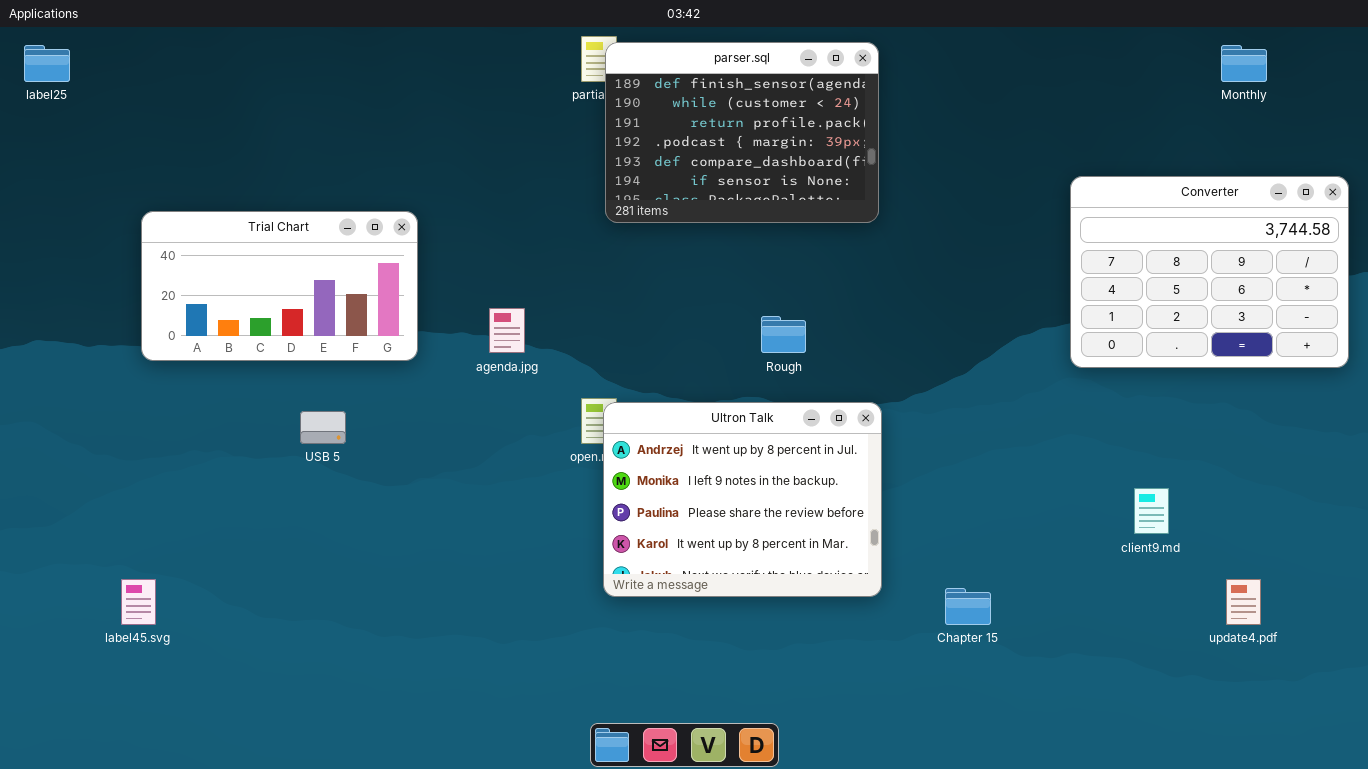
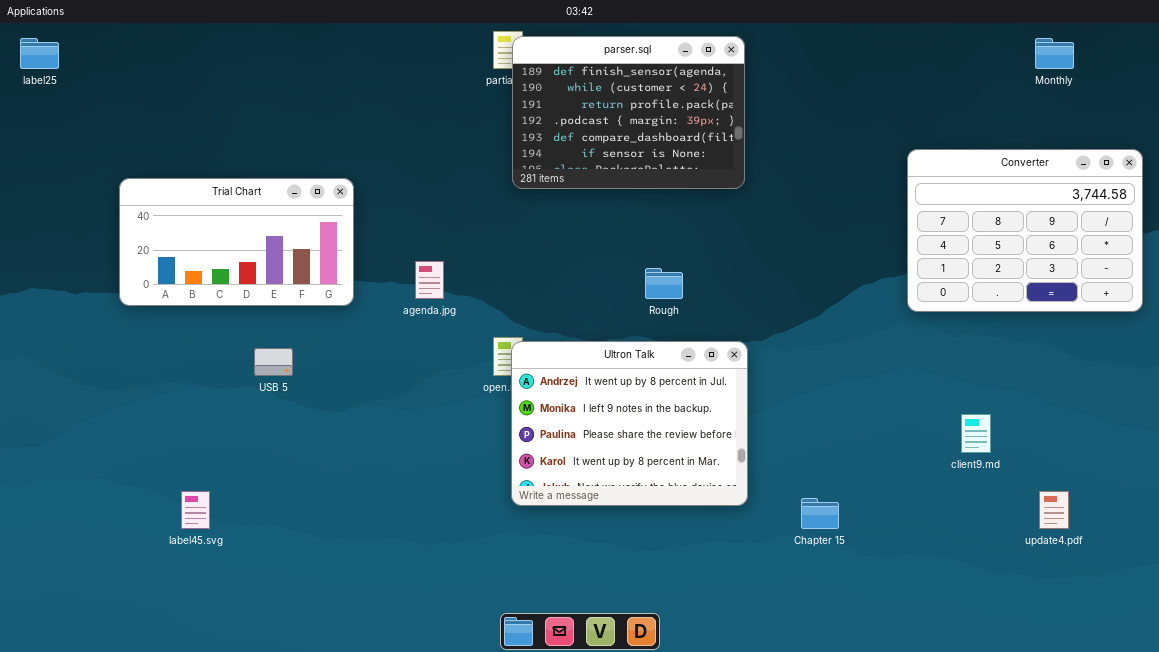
label45.svg: [121,579,156,625] -> [181,491,210,529], moved

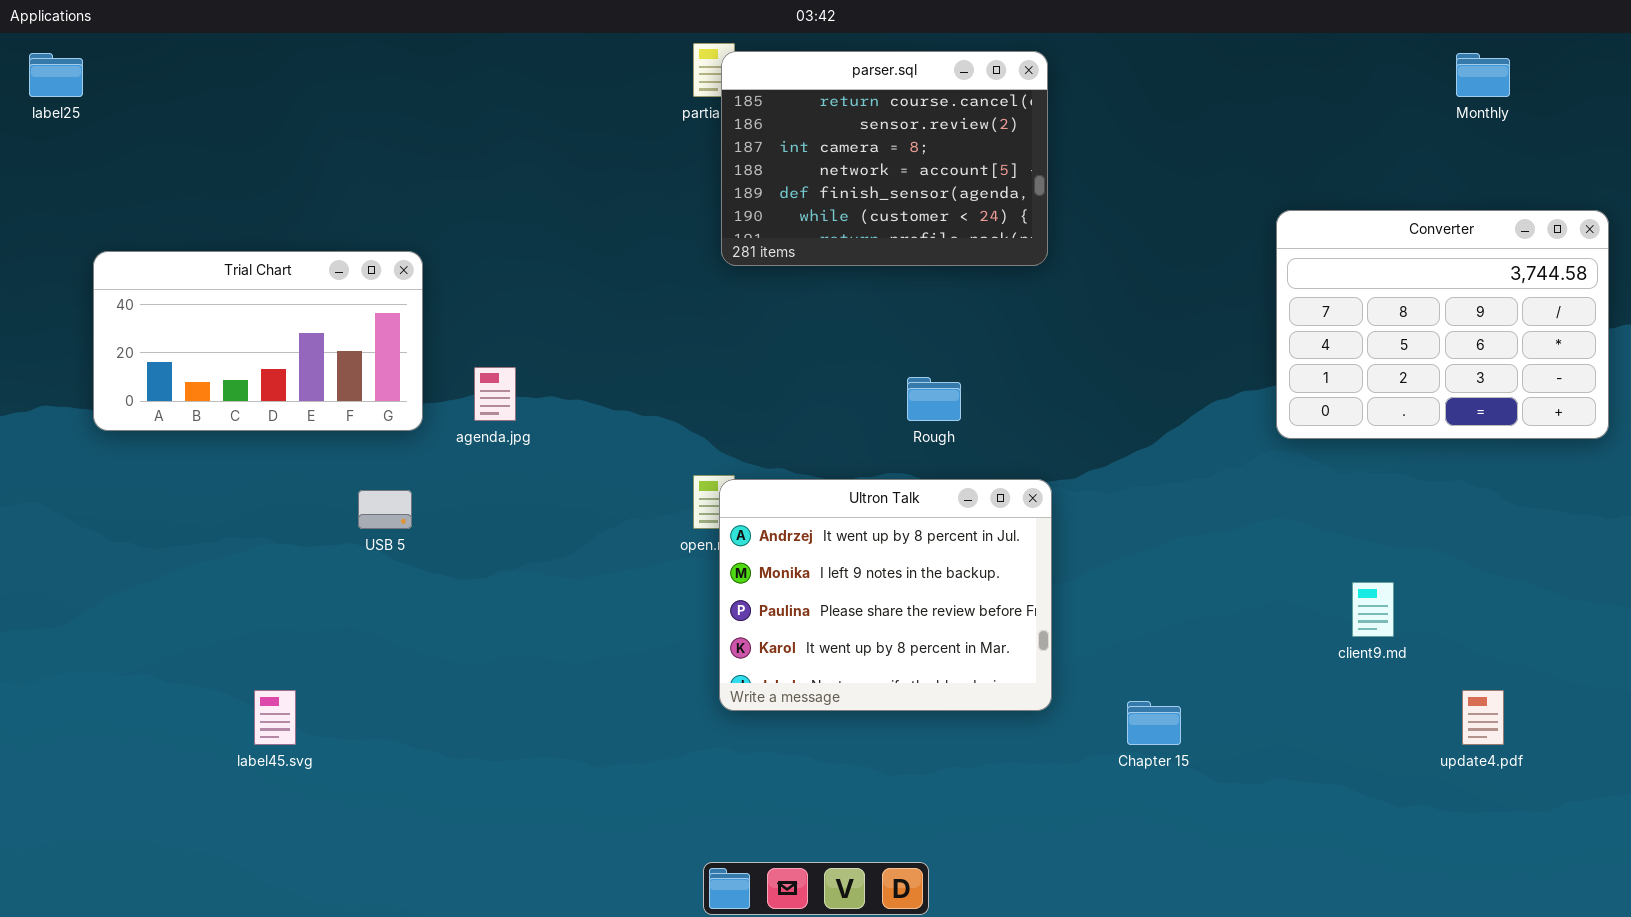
parser.sql: [512,36,745,189] -> [721,51,1048,266], scrolled up 4 rows
Trial Chart: [119,178,354,306] -> [93,251,423,431], moved
agenda.jpg: [415,261,444,299] -> [474,367,516,421], moved

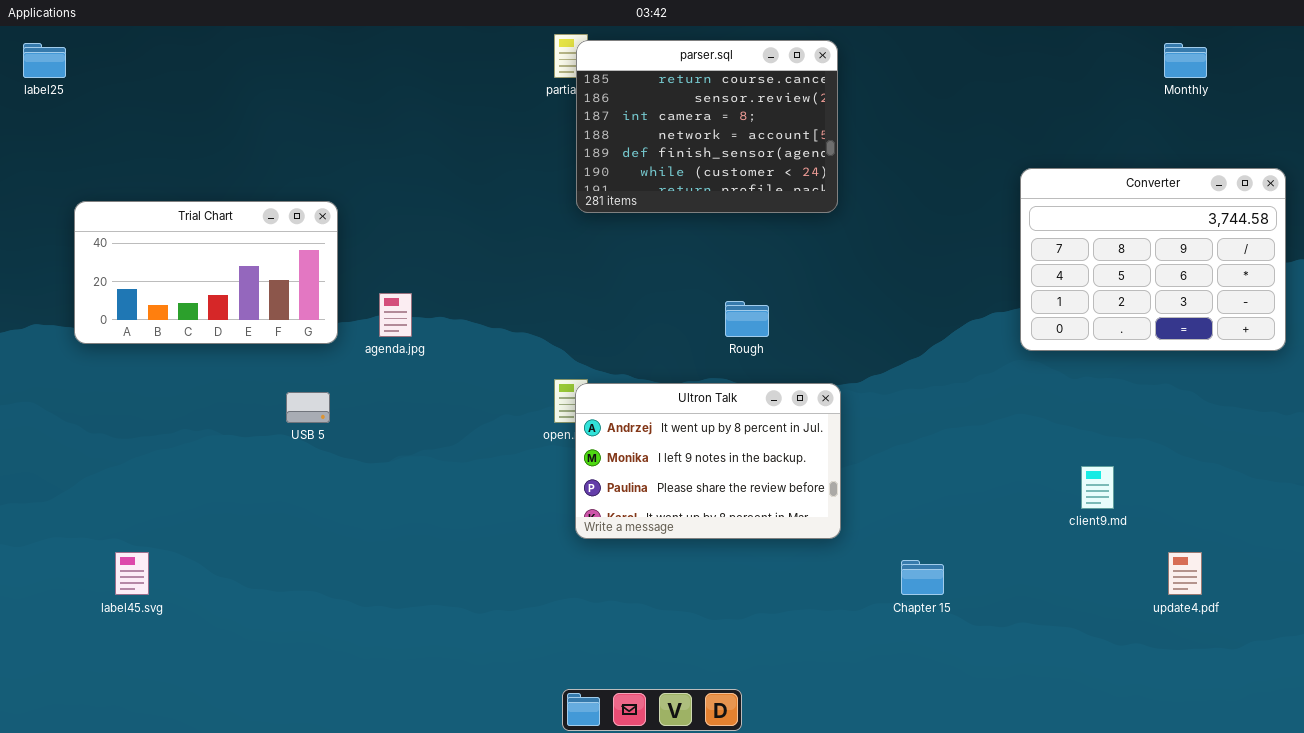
Ultron Talk: [719,479,1052,711] -> [575,383,841,539], resized
label45.svg: [254,690,296,745] -> [115,552,149,595], moved

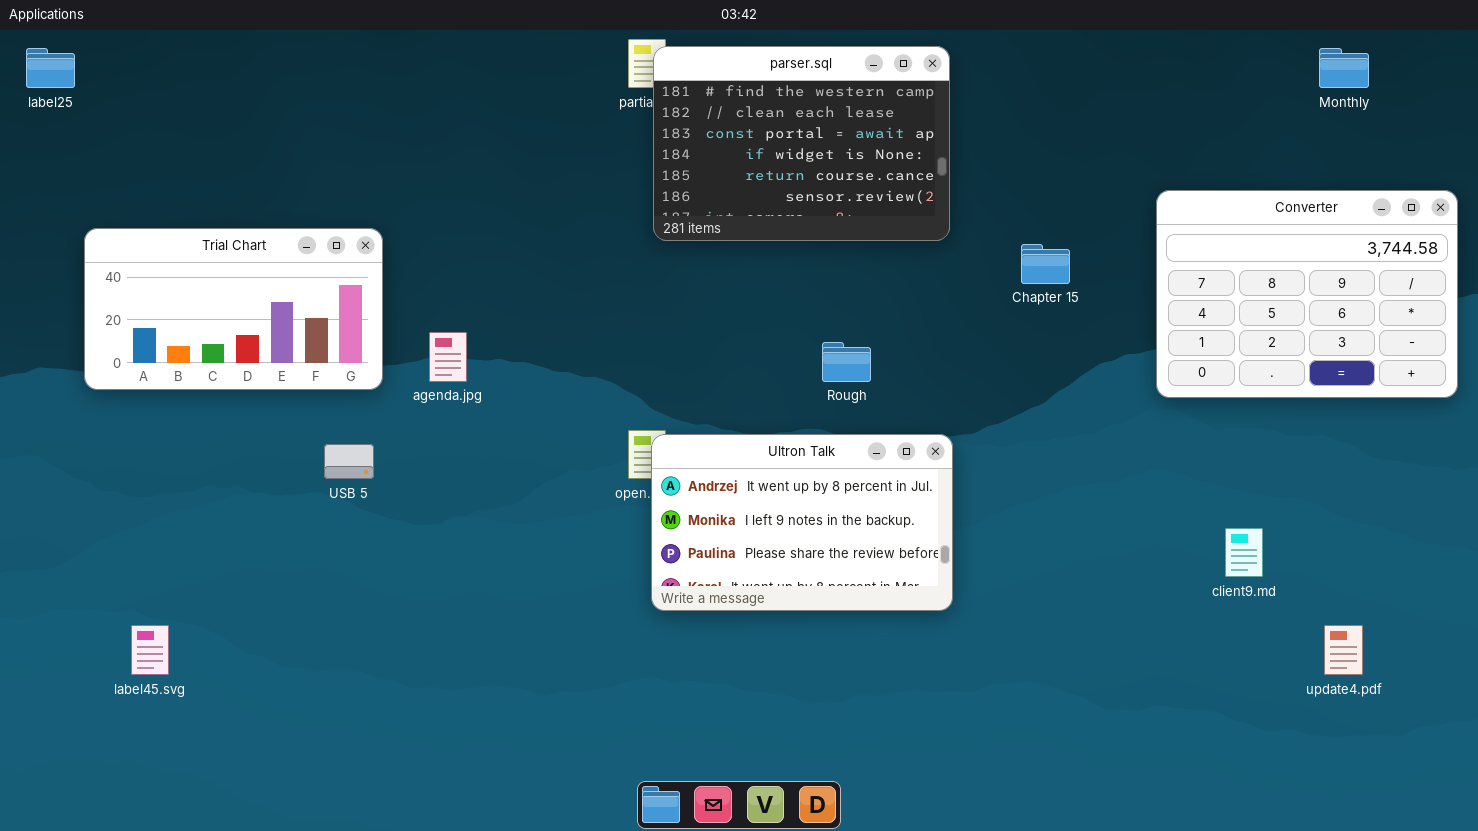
parser.sql: [576,40,838,213] -> [653,46,950,241], scrolled up 4 rows
Chapter 15: [901,560,944,595] -> [1021,244,1070,284], moved

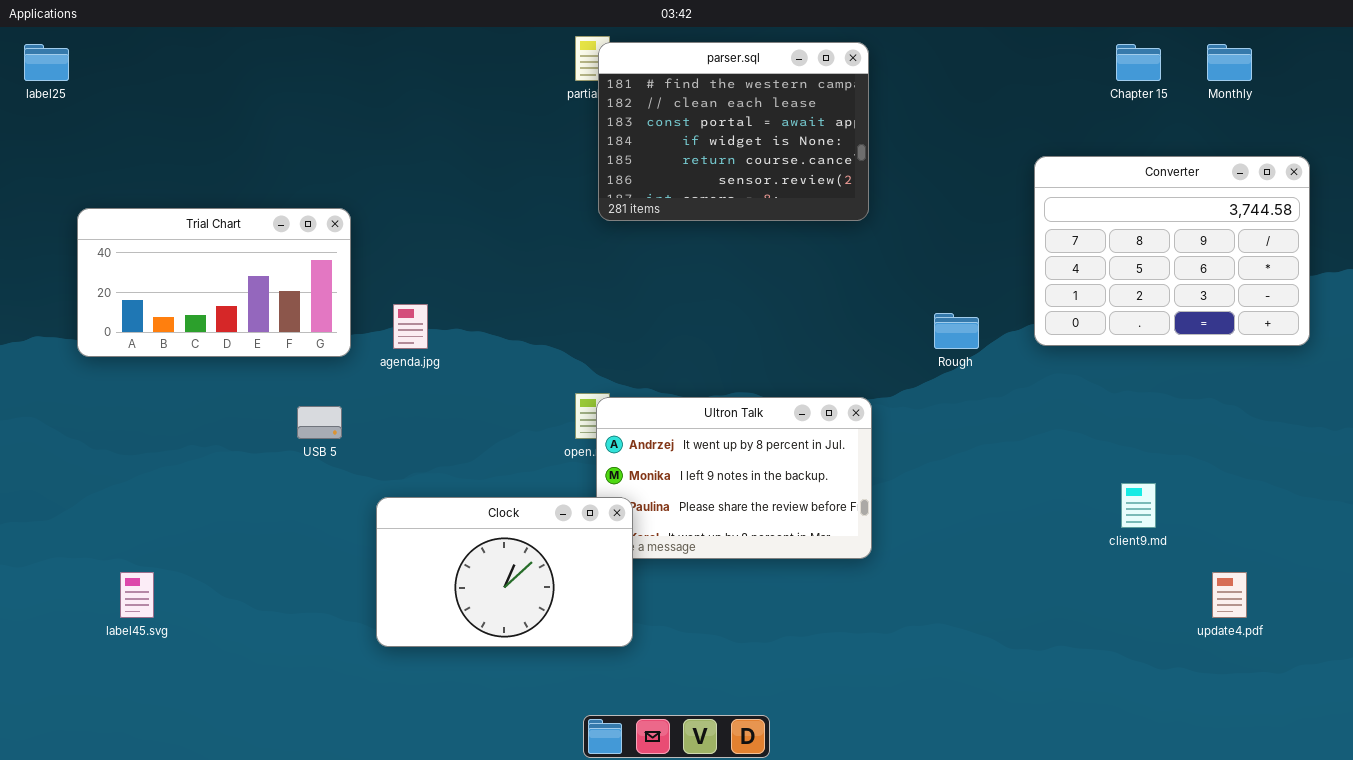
Converter: [1156,190,1458,398] -> [1034,156,1310,346], moved
Chapter 15: [1021,244,1070,284] -> [1116,44,1161,81], moved
Rough: [822,342,871,382] -> [934,313,979,349], moved
Clock: none -> [376,497,633,647], opened

